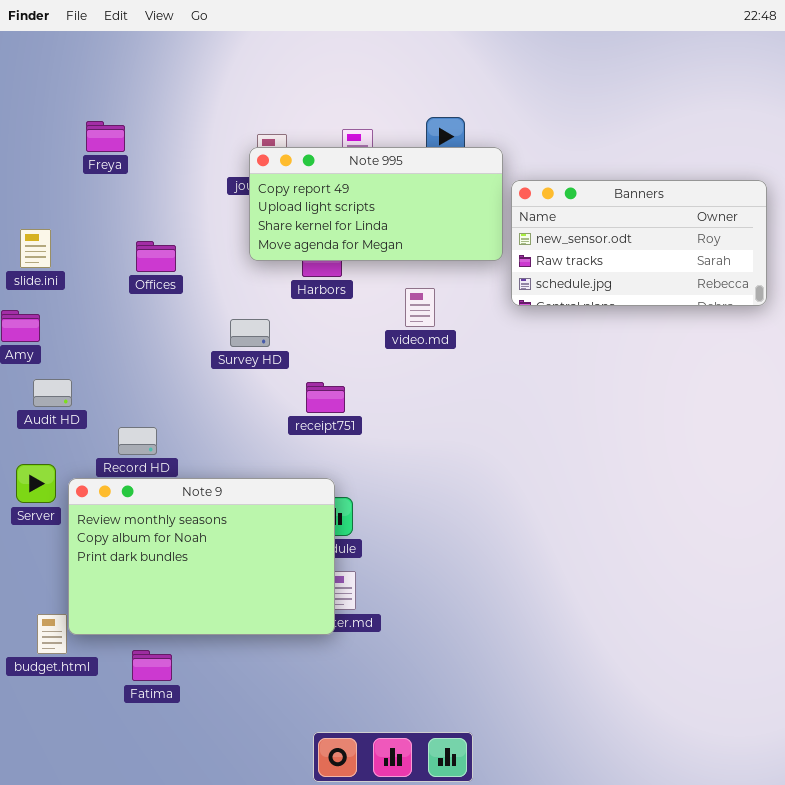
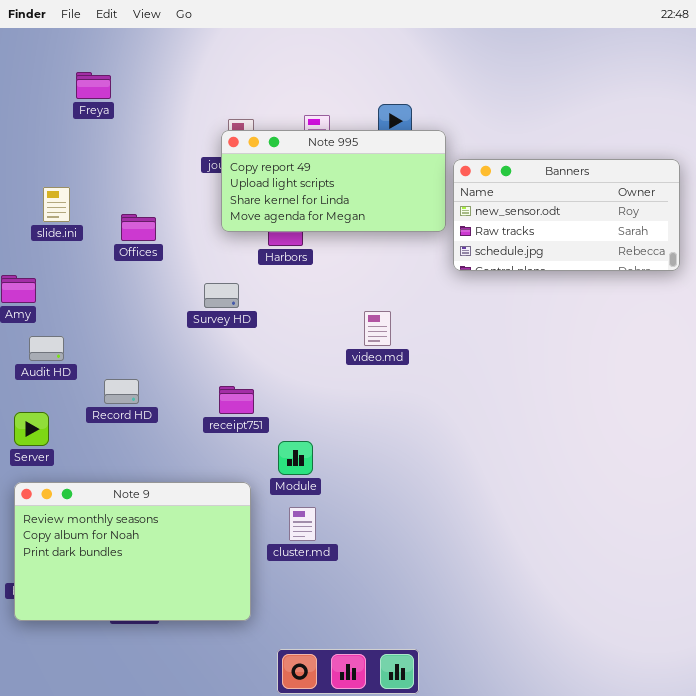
Freya: [86,121,125,152] -> [76,72,111,99], moved
slide.ini: [20,229,51,268] -> [43,187,70,222], moved
video.md: [405,288,435,327] -> [364,311,391,346], moved
receipt751: [306,382,345,413] -> [219,386,254,414], moved
Note 9: [68,478,335,635] -> [14,482,251,621], moved

